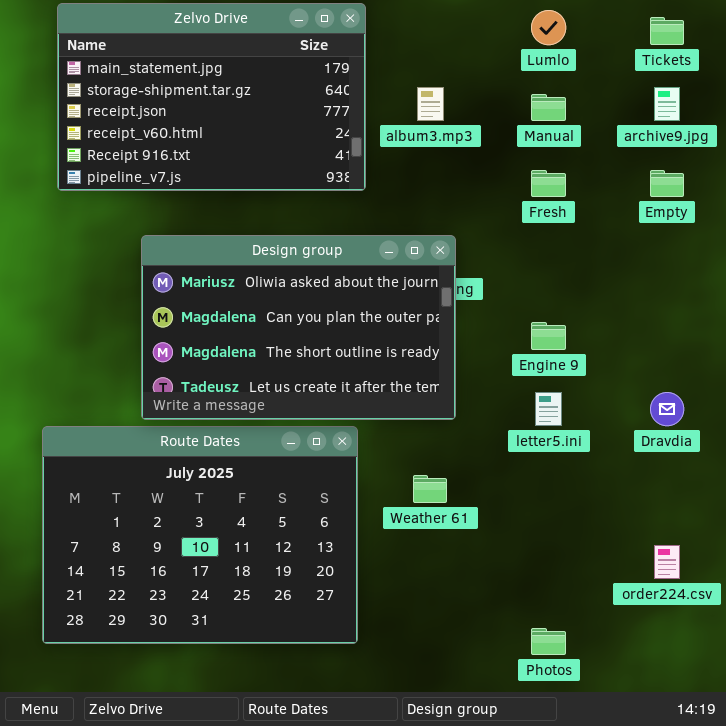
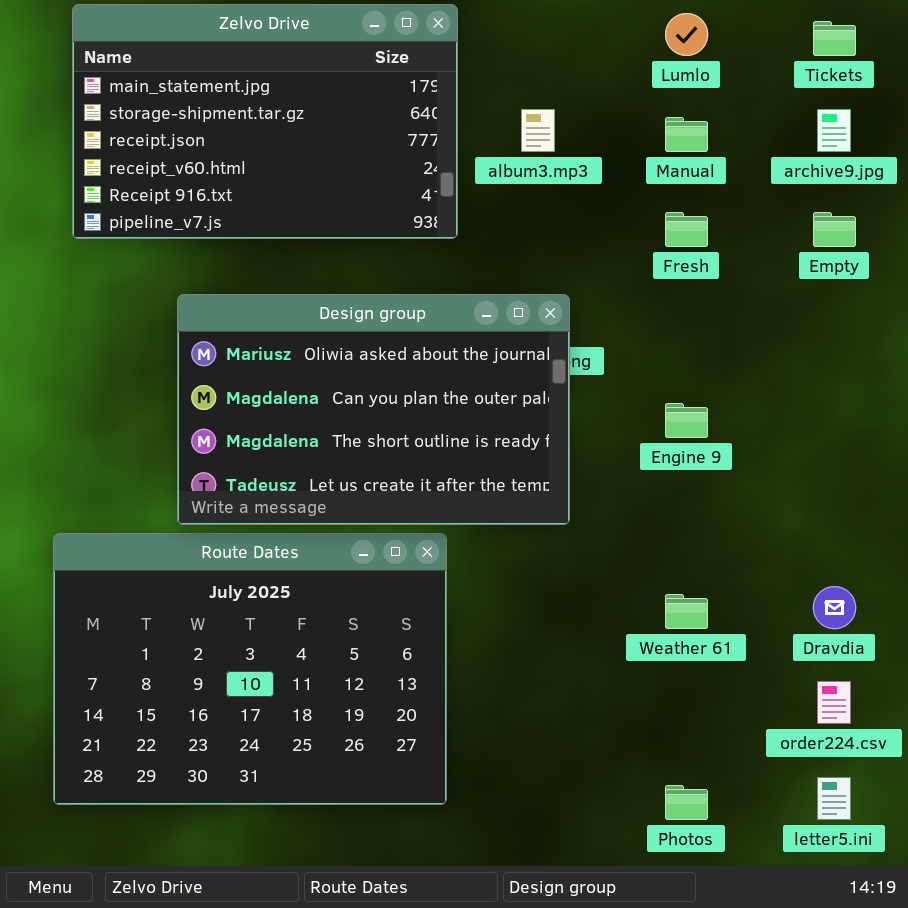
letter5.ini: [535,392,562,426] -> [817,777,851,820], moved
Dravdia: [650,392,684,426] -> [813,586,856,629], moved
Weather 61: [413,475,447,503] -> [665,594,708,629], moved

